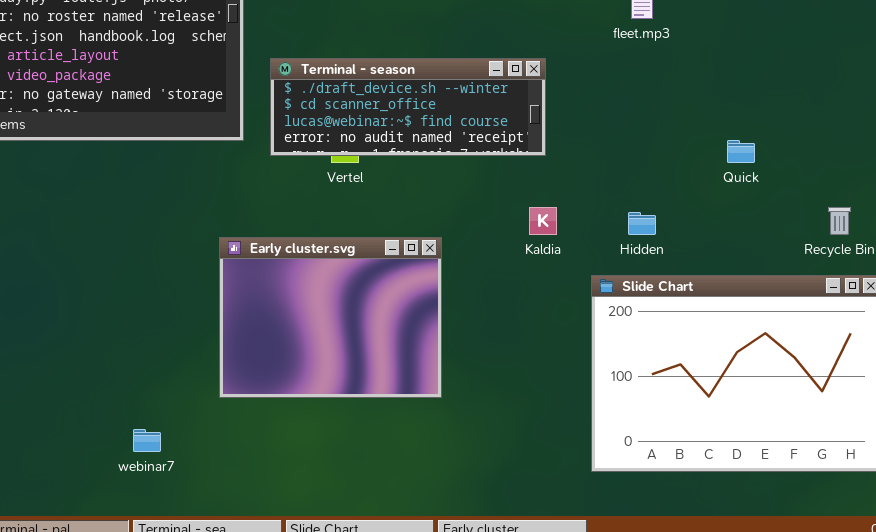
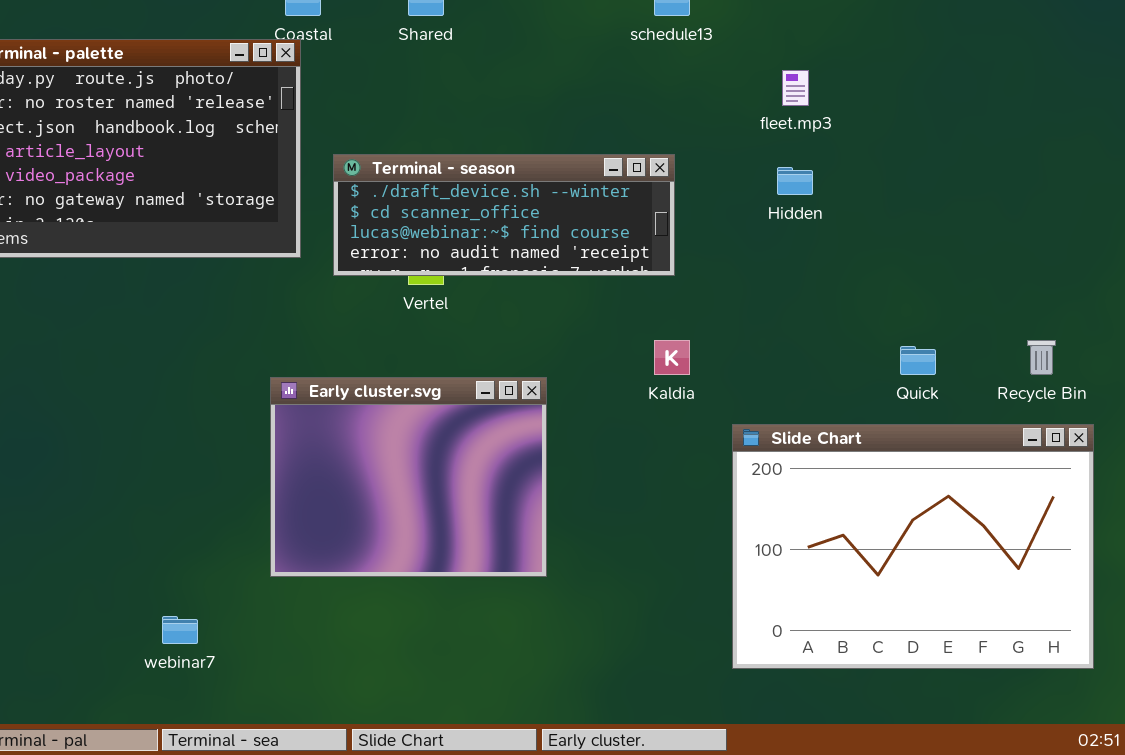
Quick: [727,140,755,163] -> [900,346,936,375], moved
Hidden: [628,212,656,235] -> [777,167,813,195], moved

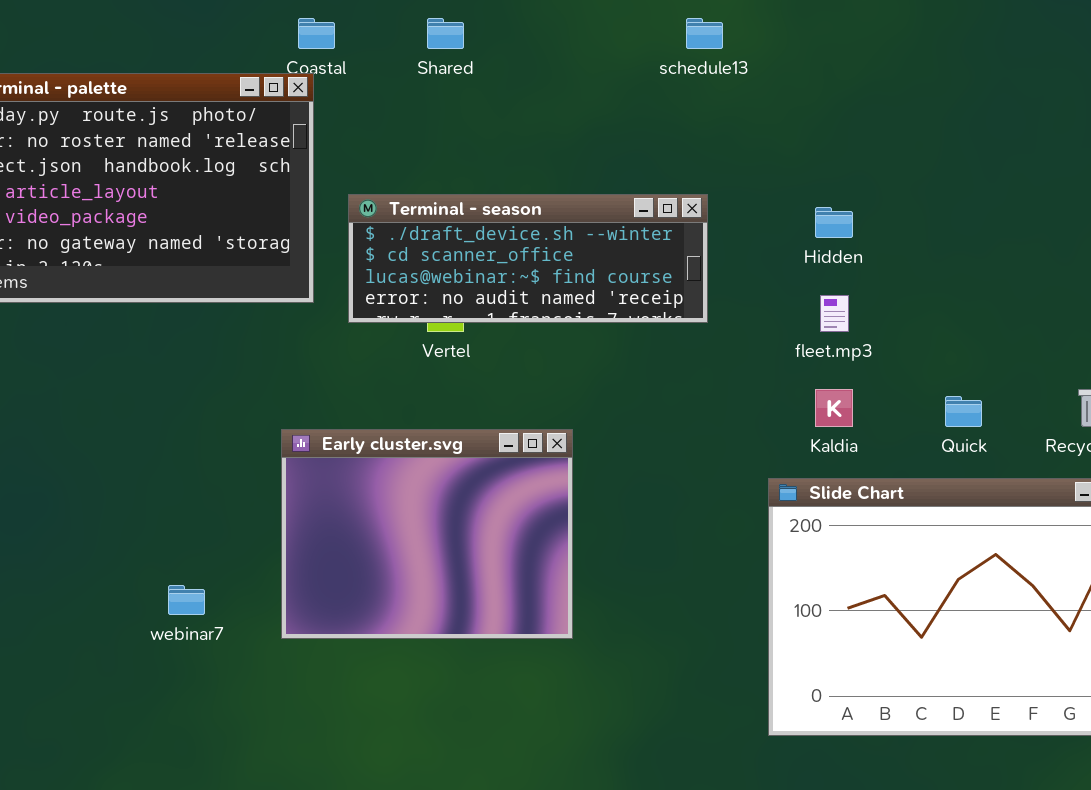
fleet.mp3: [782,70,809,106] -> [820,295,849,332], moved
Kaldia: [654,340,690,375] -> [815,389,853,427], moved
webinar7: [162,616,198,644] -> [168,585,205,615], moved

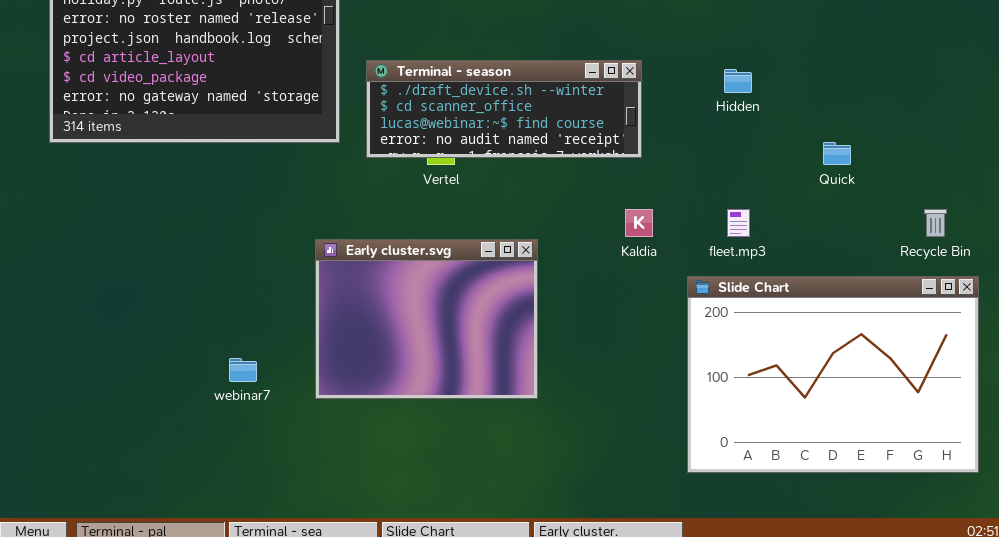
fleet.mp3: [820,295,849,332] -> [727,209,750,237], moved
Kaldia: [815,389,853,427] -> [625,209,653,237], moved
Quick: [945,396,982,427] -> [823,142,851,165], moved

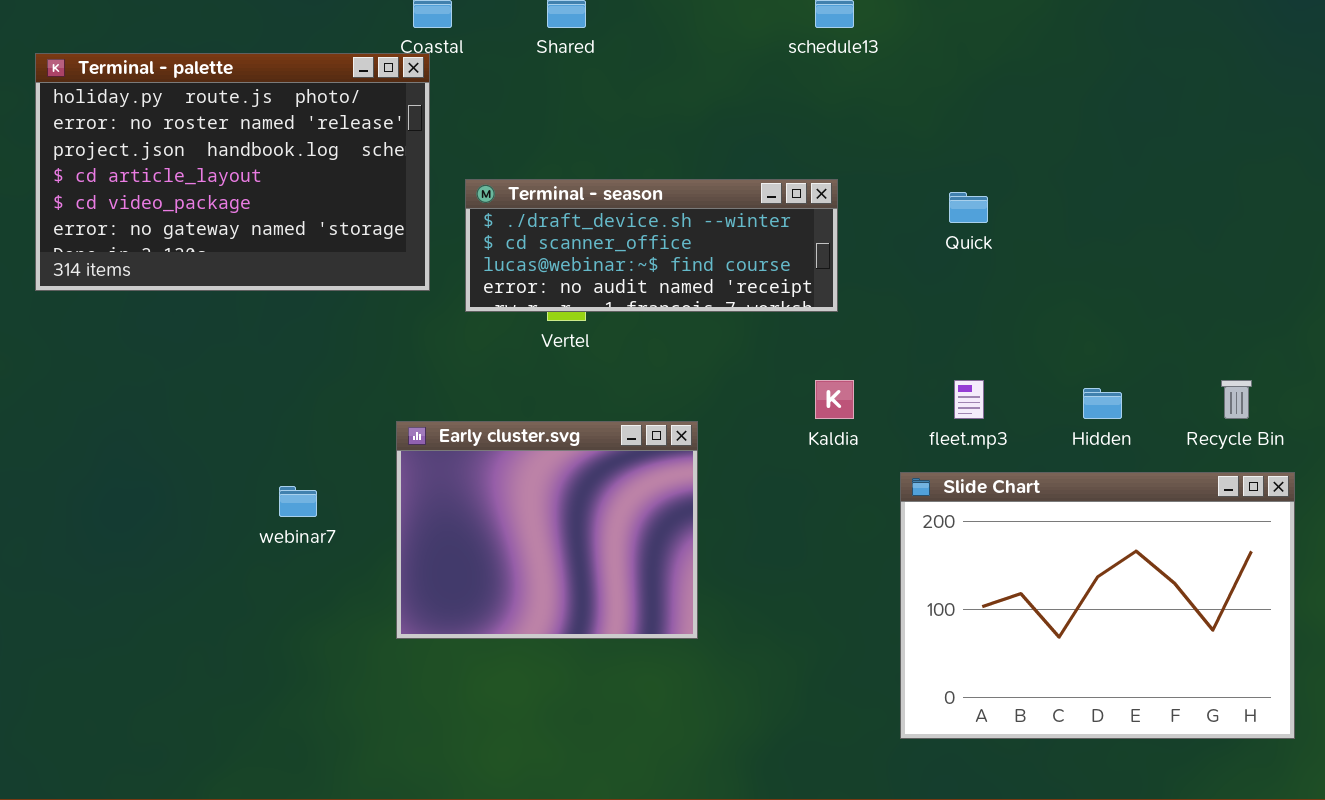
Hidden: [724,69,752,93] -> [1083,388,1122,419], moved
Quick: [823,142,851,165] -> [949,192,988,223], moved
webinar7: [229,358,257,382] -> [279,486,317,517], moved

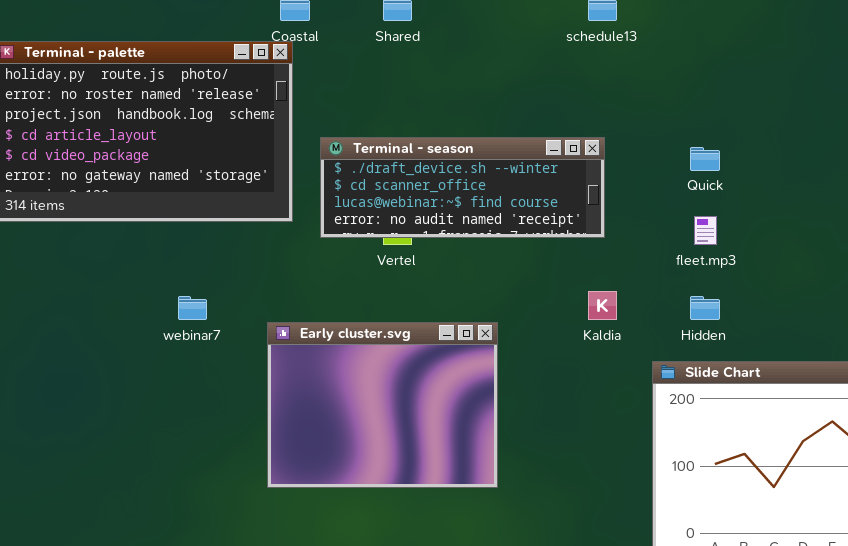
fleet.mp3: [954,380,984,419] -> [694,216,717,245], moved
Hidden: [1083,388,1122,419] -> [690,296,720,320], moved
webinar7: [279,486,317,517] -> [178,296,207,320], moved

